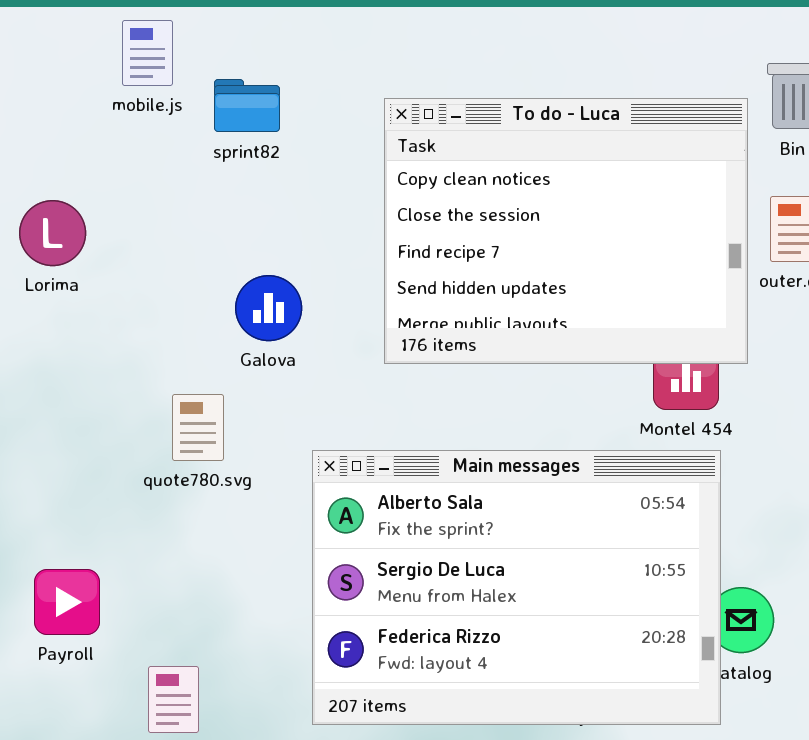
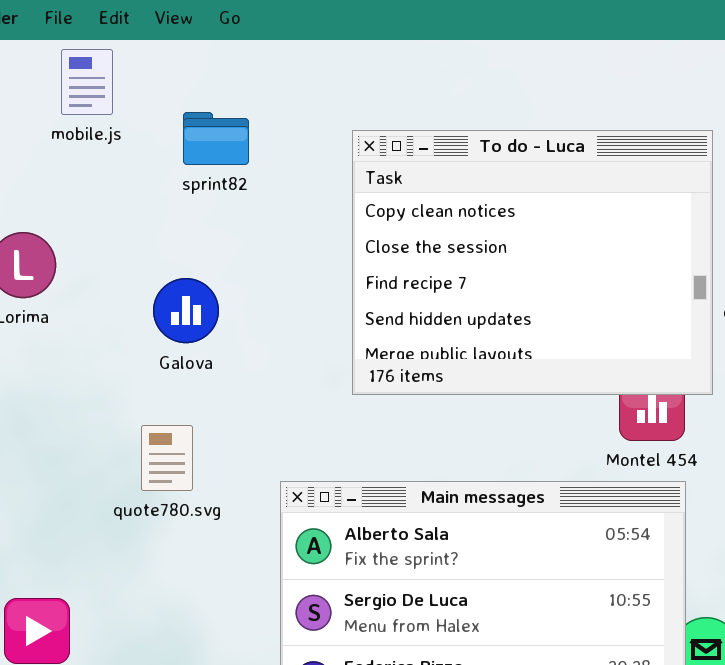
mobile.js: [122,20,173,86] -> [61,49,113,115], moved
Galova: [235,275,302,341] -> [153,278,219,343], moved

